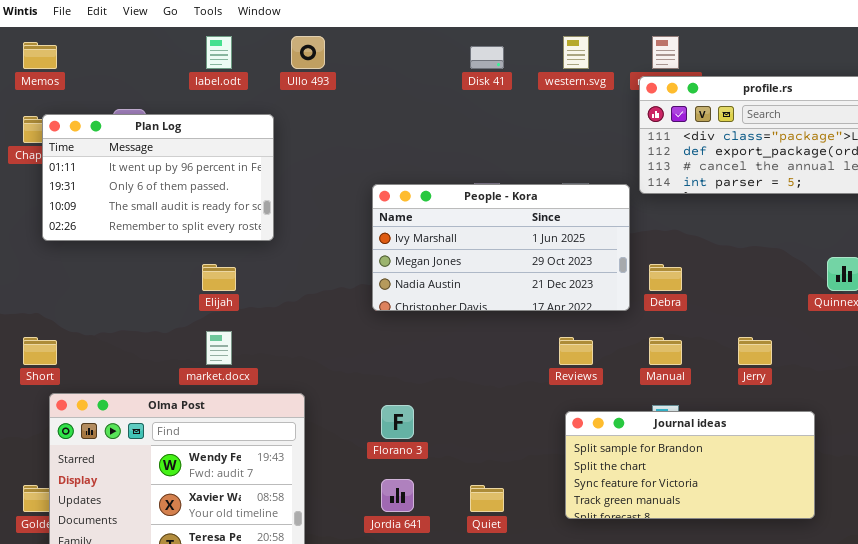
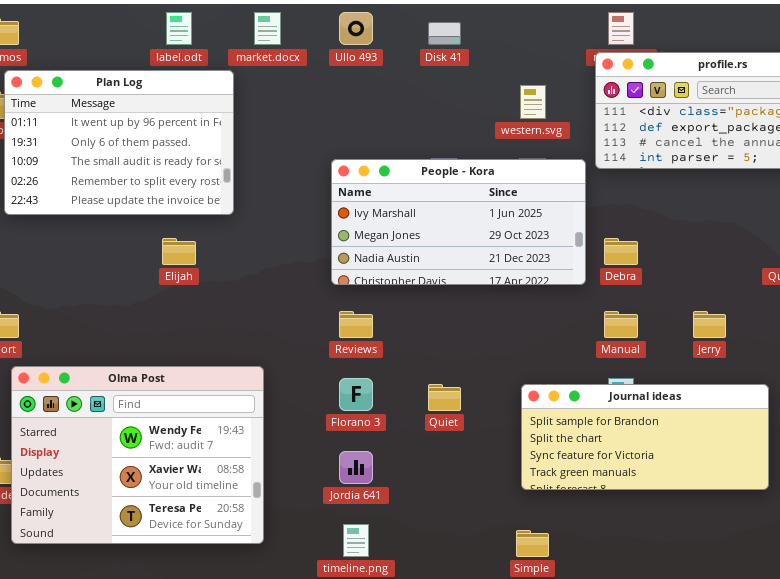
Ullo 493: [291,36,325,69] -> [339,12,373,45], moved
western.svg: [563,36,589,69] -> [520,85,546,119], moved
Plan Log: [42,114,274,241] -> [4,70,234,215], resized
market.docx: [206,331,232,365] -> [254,12,281,45], moved
Reviews: [559,337,593,365] -> [339,311,373,338], moved
Quiet: [470,485,504,512] -> [428,384,461,411], moved

